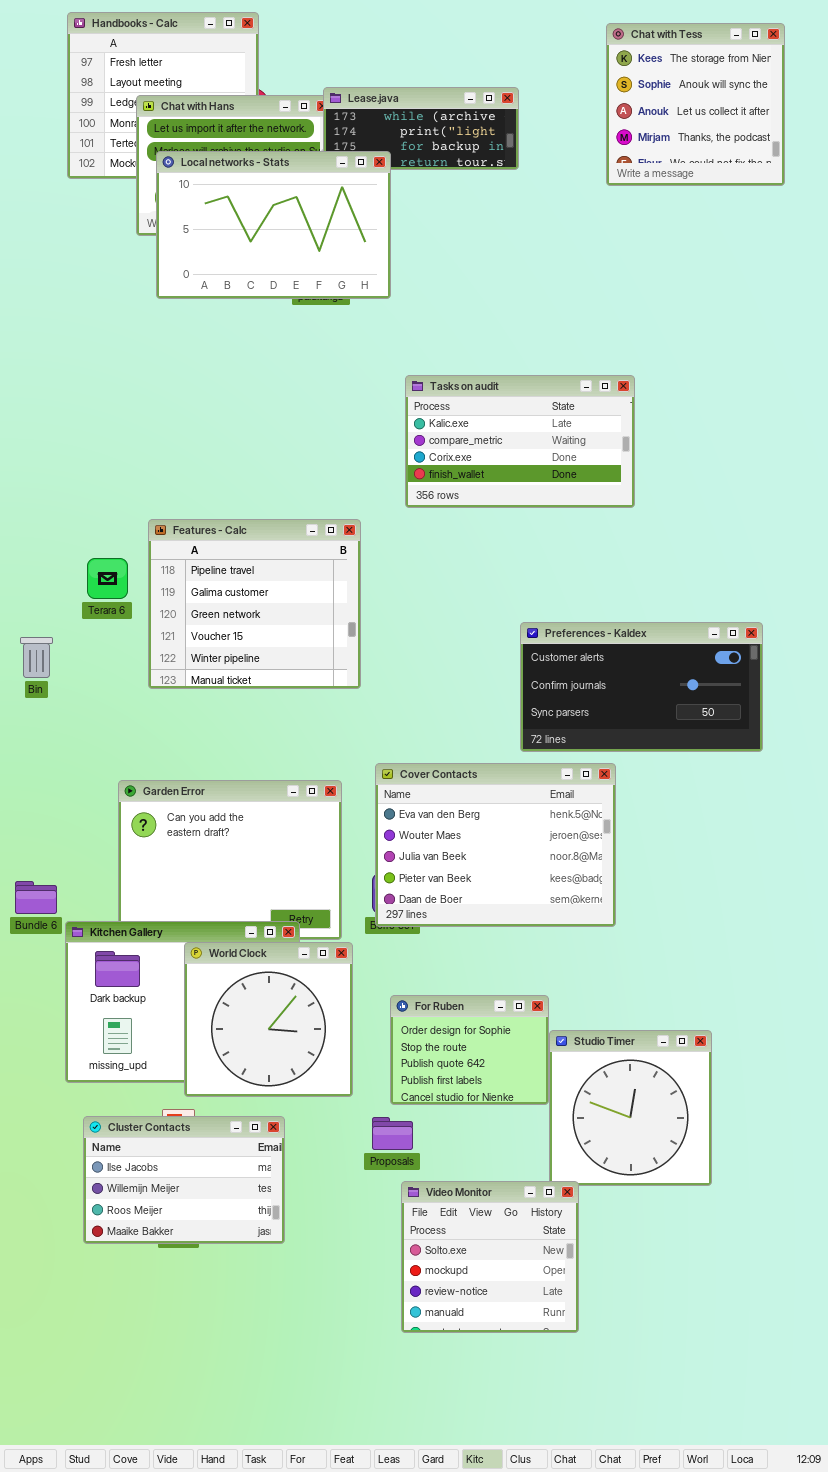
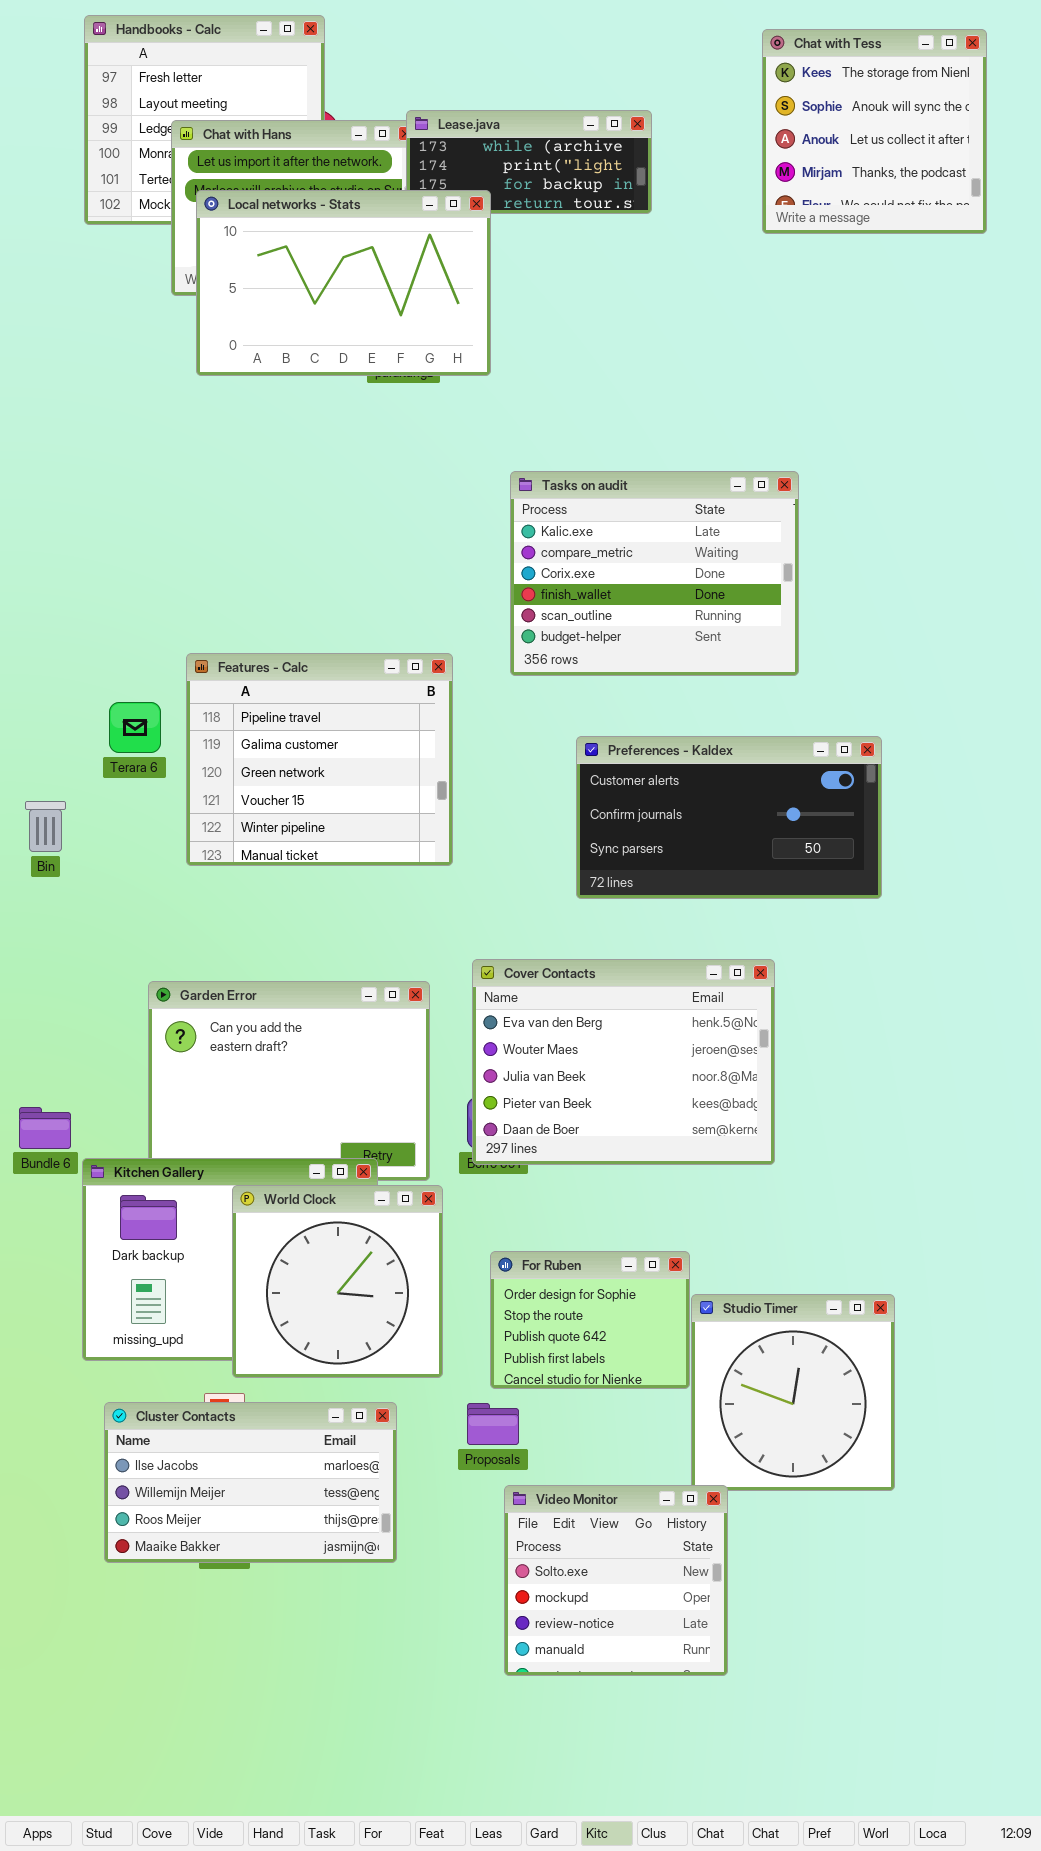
Tasks on audit: [405,375,635,508] -> [510,471,799,676], resized
Preferences - Kaldex: [520,622,763,752] -> [576,736,882,899], moved
Cluster Contacts: [83,1116,285,1244] -> [104,1402,397,1563], resized

